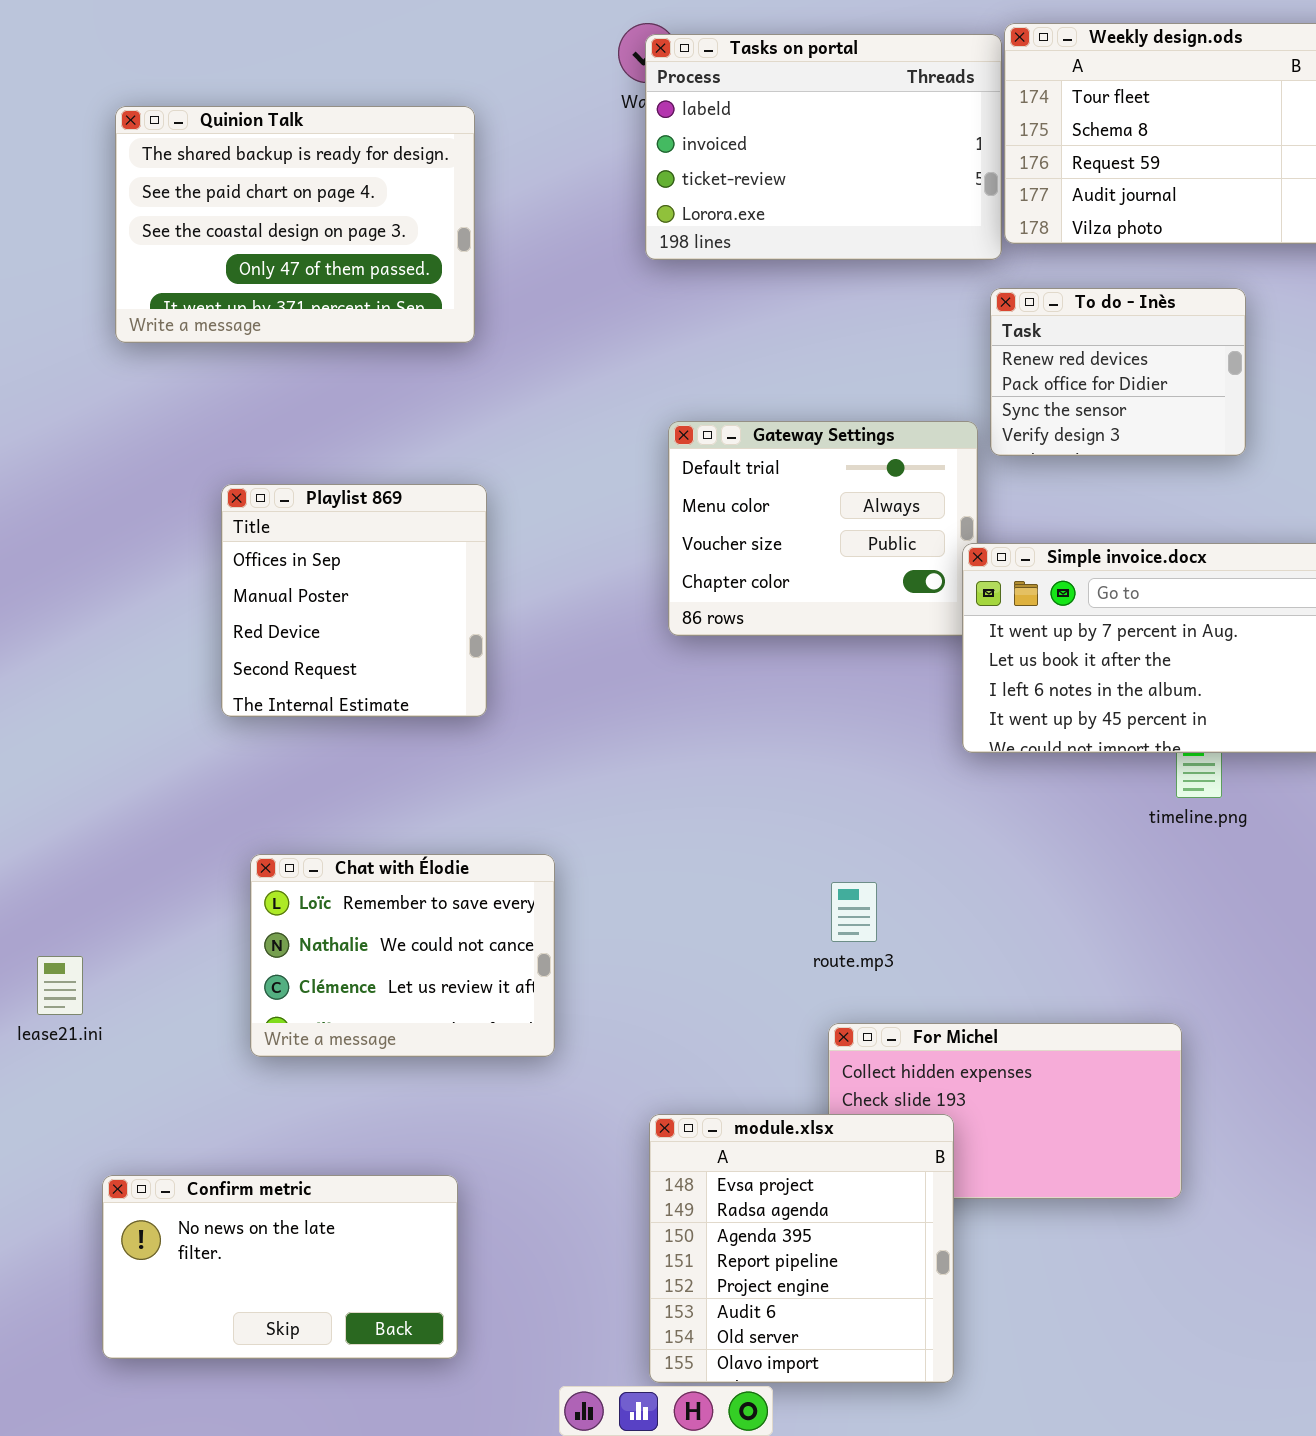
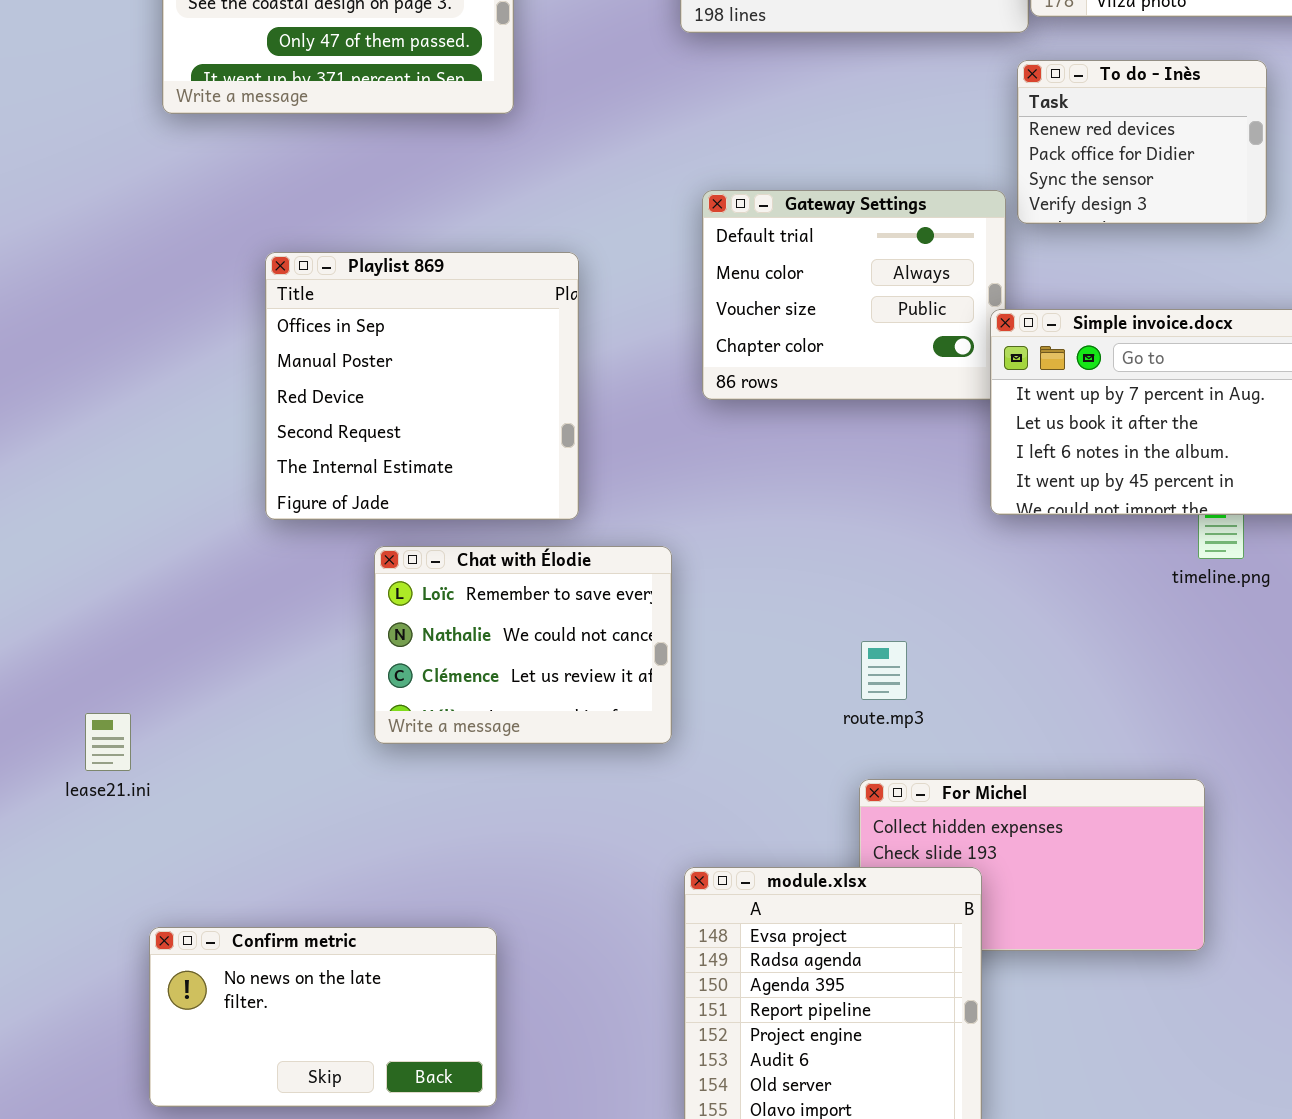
Playlist 869: [221,484,487,717] -> [265,252,579,520], resized
Chat with Élodie: [250,854,555,1057] -> [374,546,672,744], moved

